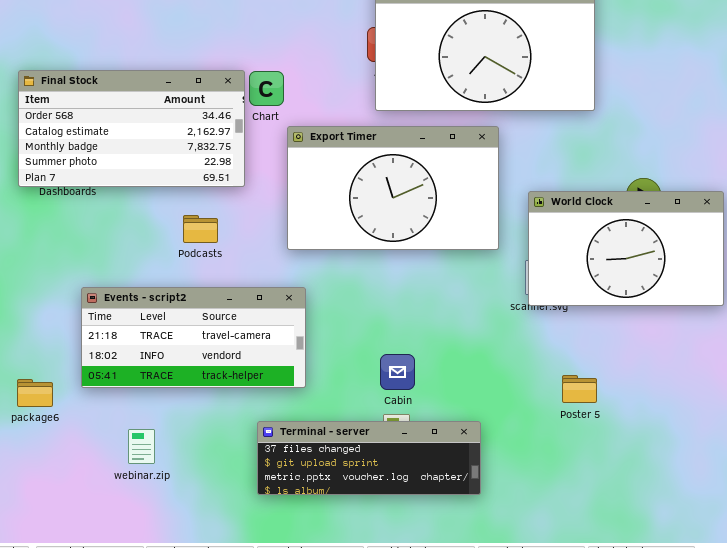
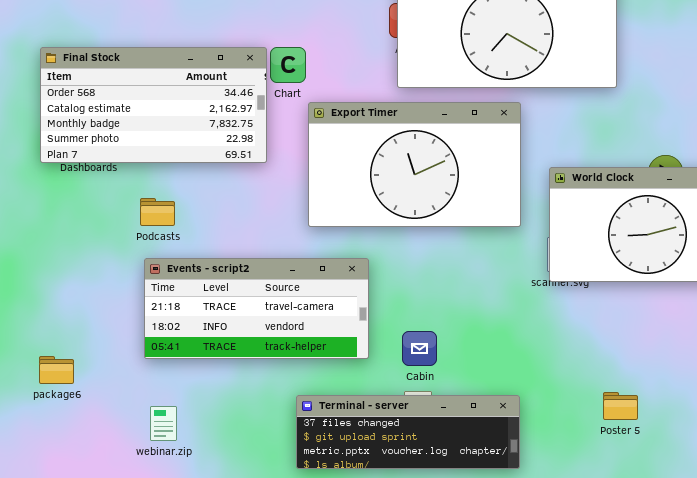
Podcasts: [183,215,218,243] -> [140,198,175,226], moved
Events - script2: [81,287,306,388] -> [144,258,369,359], moved
Poster 5: [562,375,597,403] -> [603,392,638,420], moved
Terminal - server: [257,421,481,495] -> [296,395,520,469], moved

